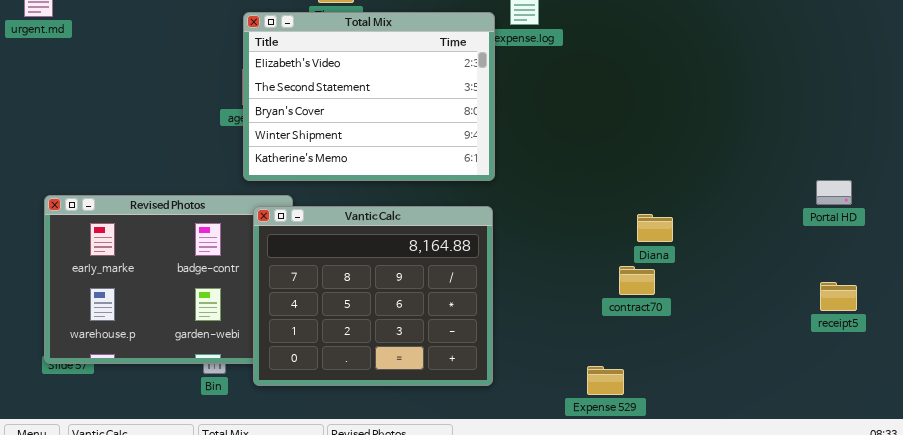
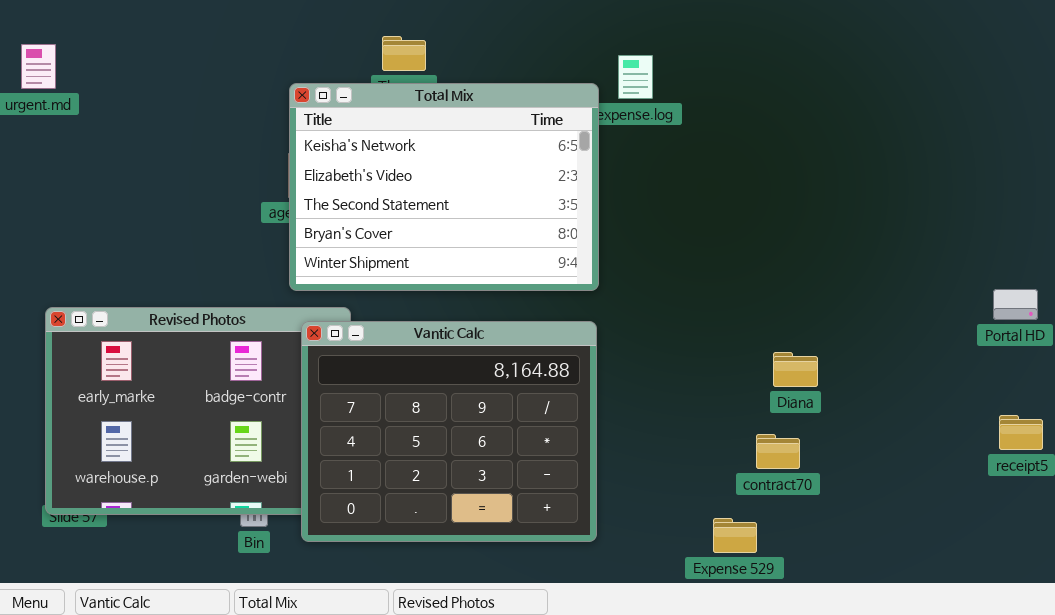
Total Mix: [243,12,495,181] -> [289,83,599,291], scrolled up 1 row
Diana: [637,214,673,242] -> [773,352,818,387], moved
contract70: [619,266,655,295] -> [756,434,800,469], moved

